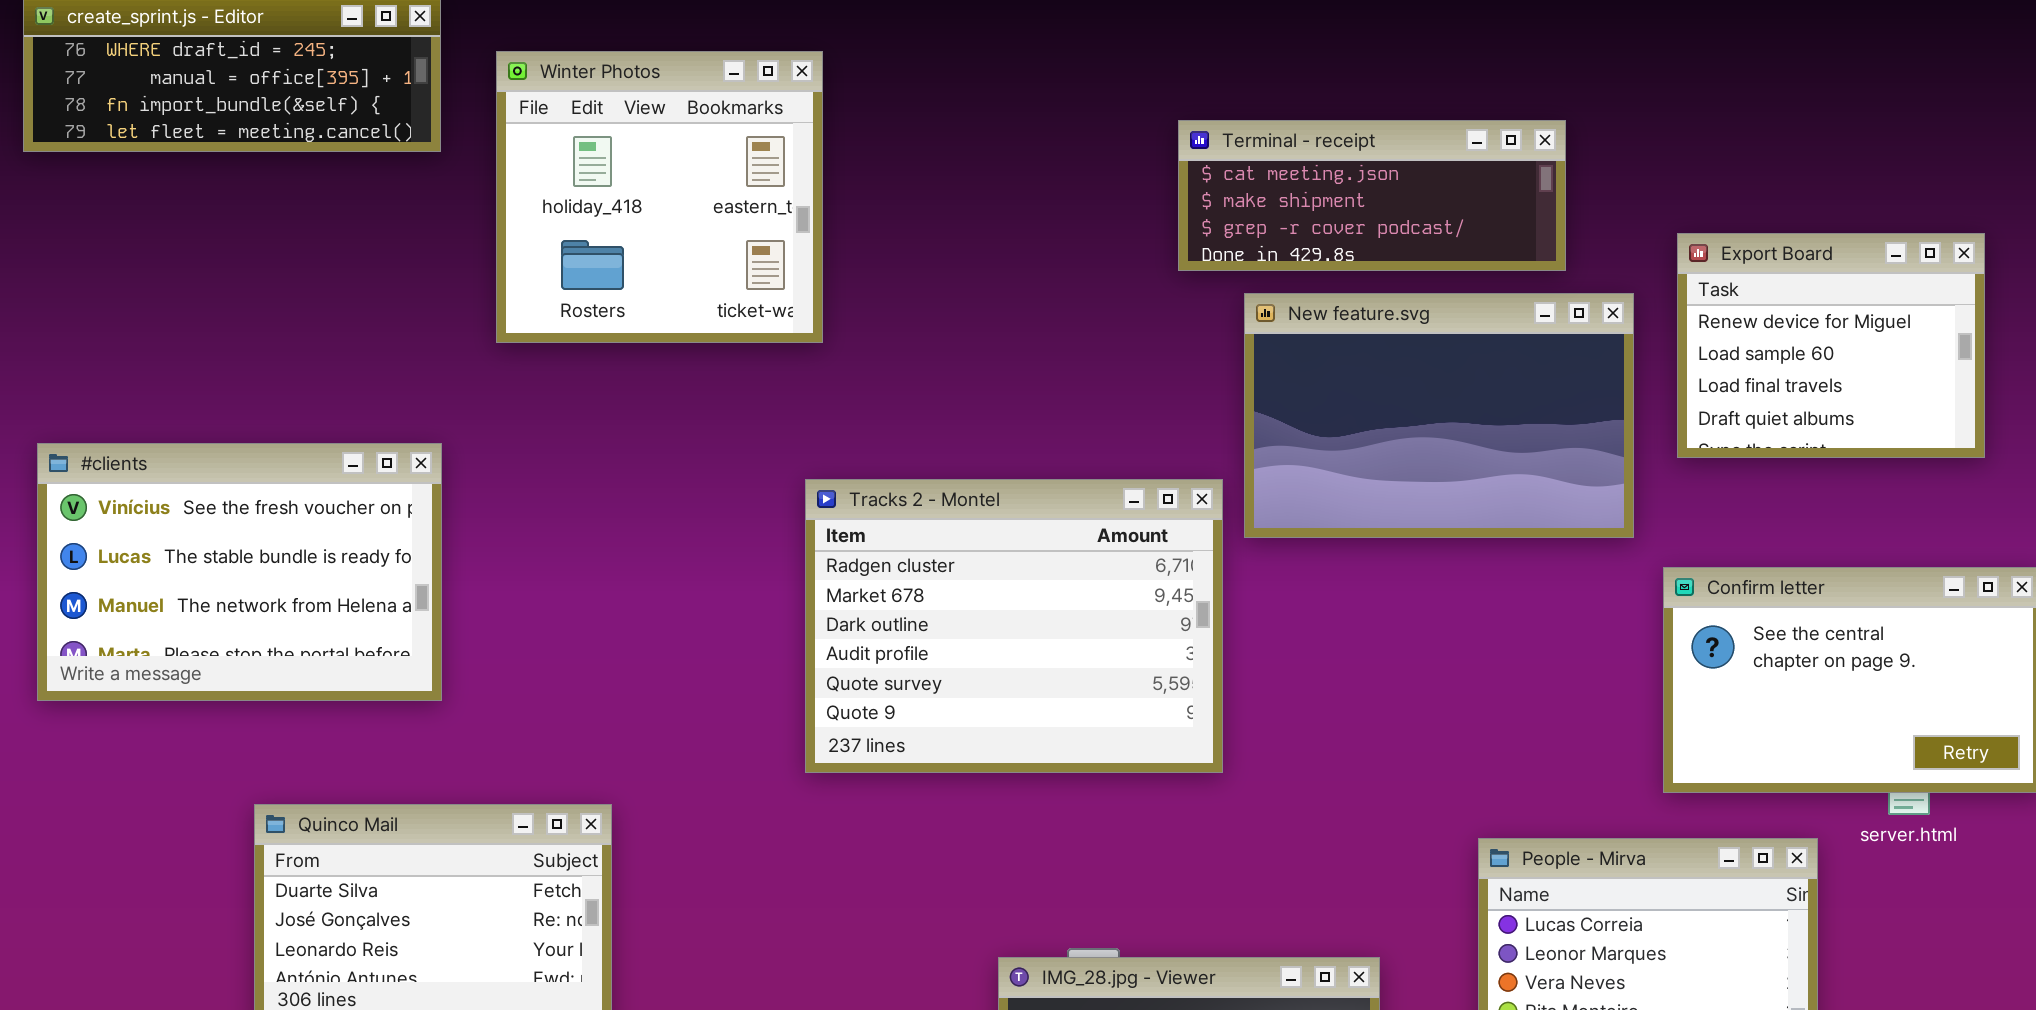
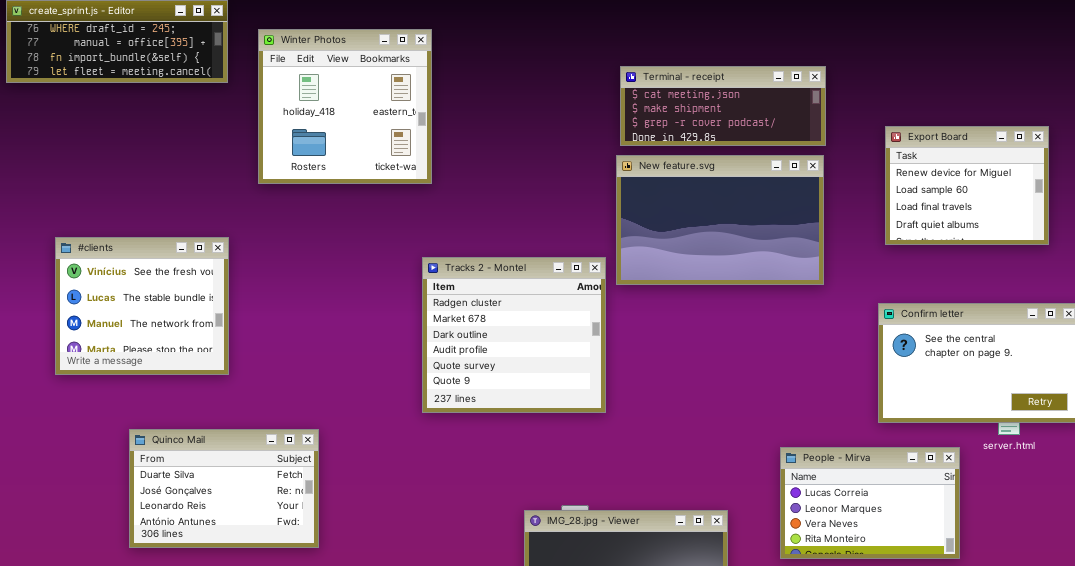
New feature.svg: [1244,293,1634,538] -> [616,155,824,285], moved
#clients: [37,443,442,701] -> [55,237,229,375], resized
Tracks 2 - Montel: [805,479,1223,773] -> [422,257,606,413], resized

